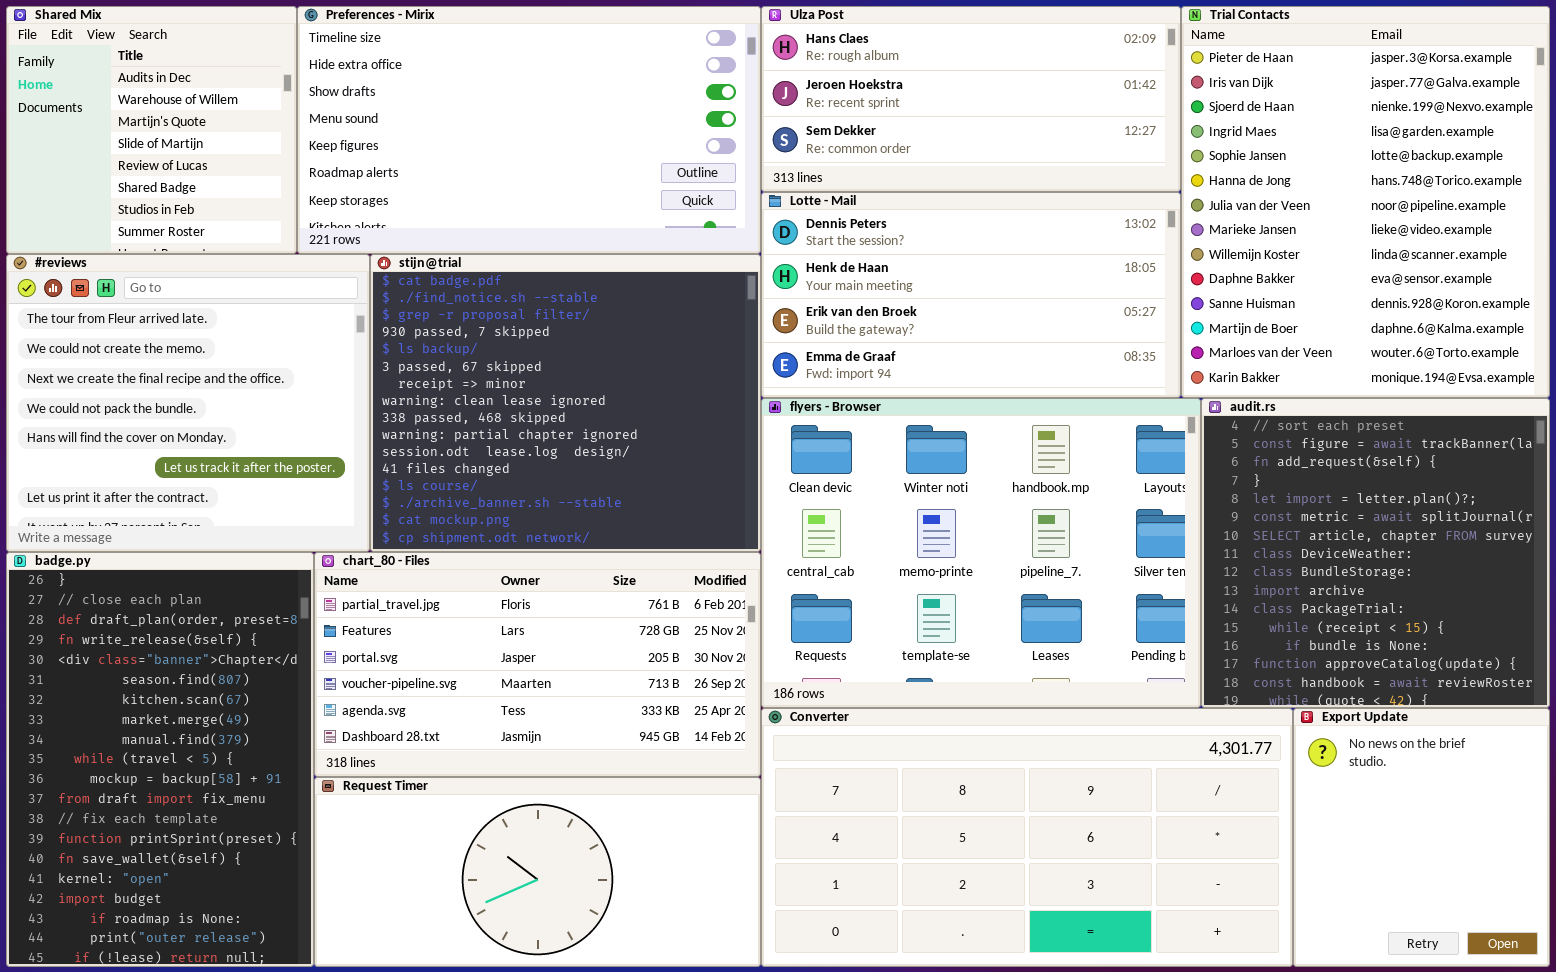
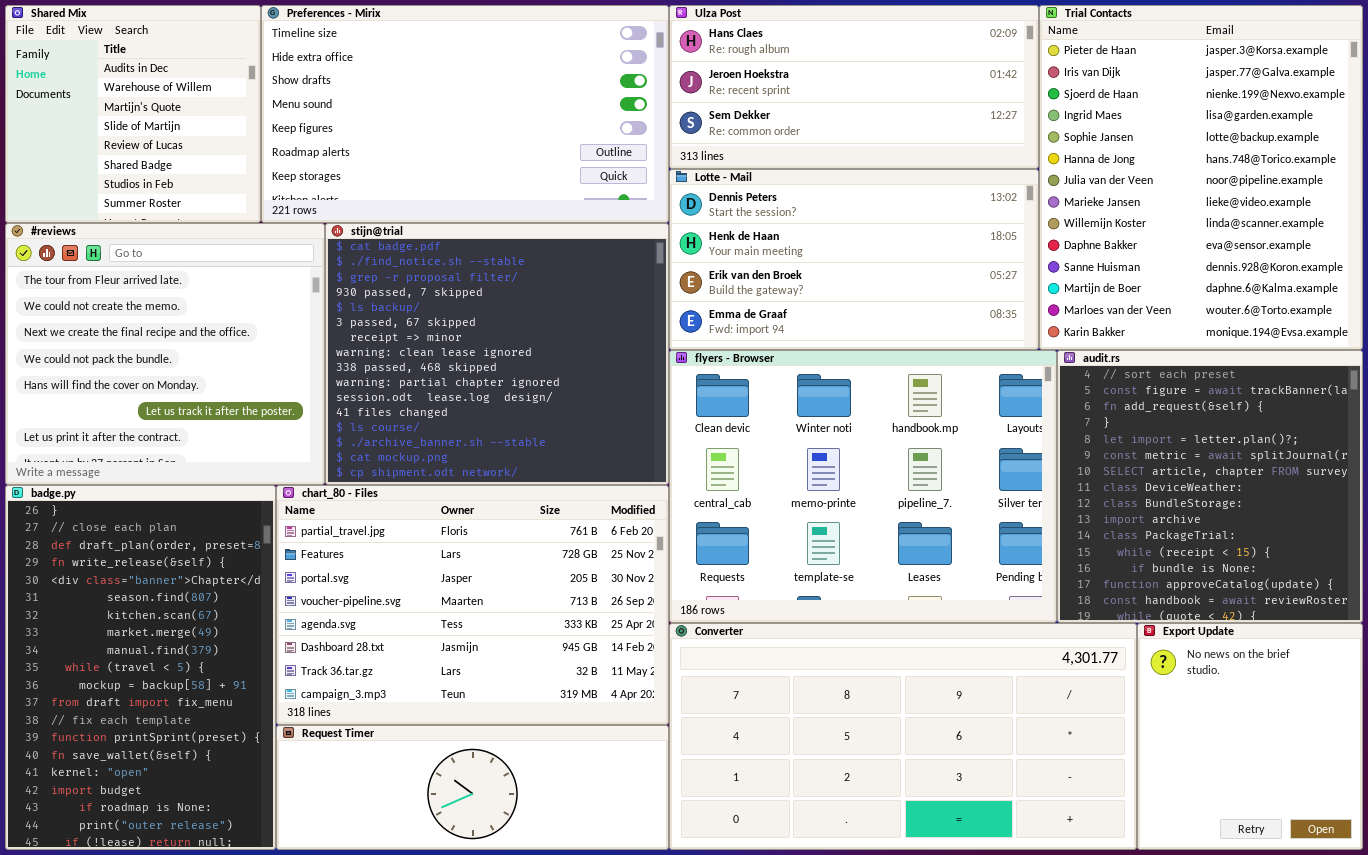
chart_80 - Files: [314,552,761,777] -> [276,485,669,725], resized
Request Timer: [314,777,761,967] -> [276,725,669,850], resized

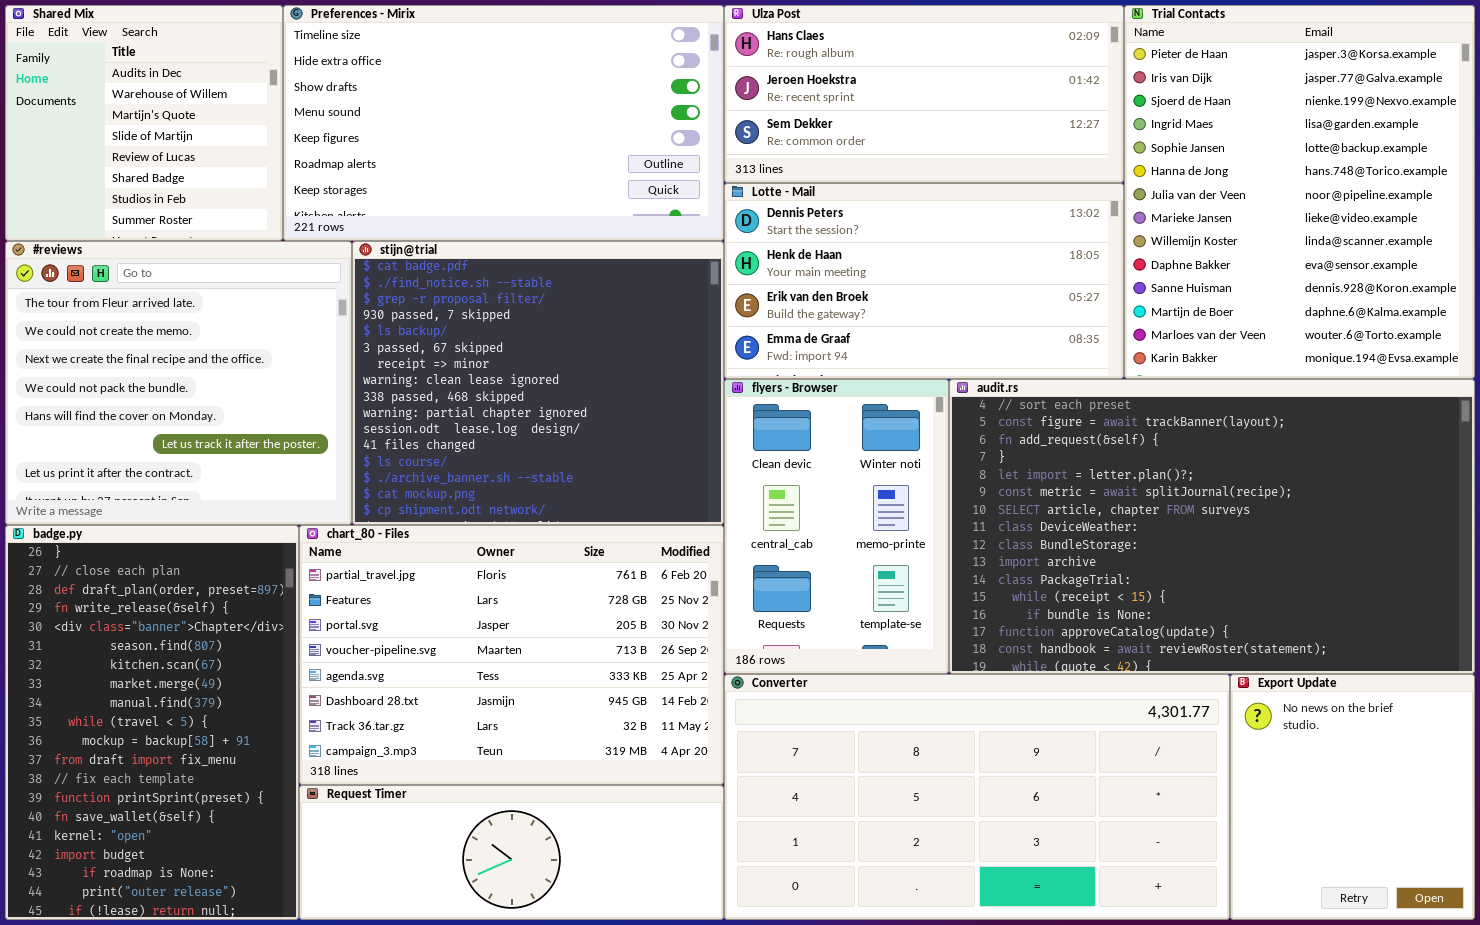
flyers - Browser: [669,350,1057,623] -> [724,379,949,674], resized
audit.rs: [1057,350,1363,623] -> [949,379,1475,674], resized

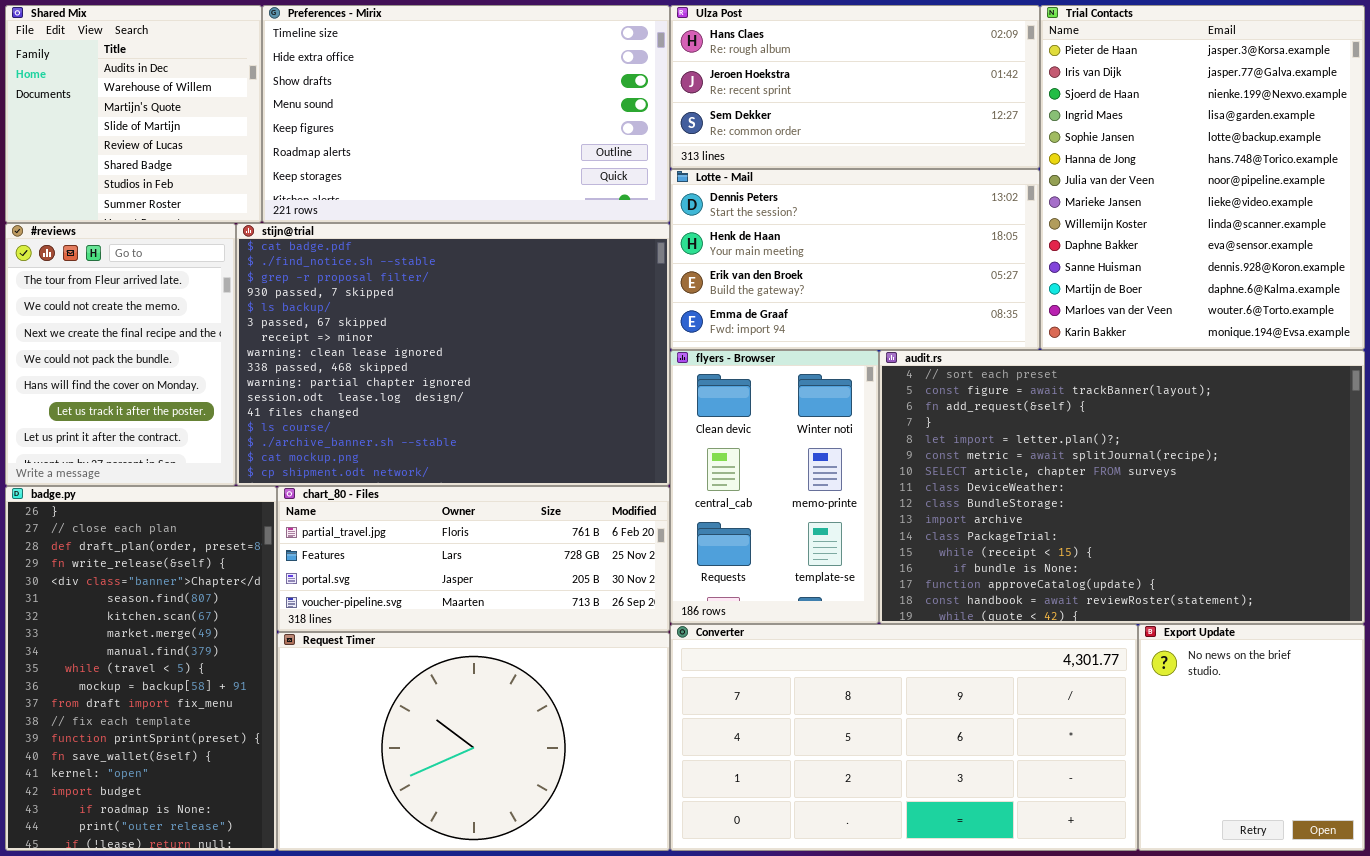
#reviews: [5,241,352,525] -> [5,223,236,486], resized
stijn@trial: [352,241,724,525] -> [236,223,670,486], resized
chart_80 - Files: [299,525,724,785] -> [277,486,670,632], resized
Request Timer: [299,785,724,920] -> [277,632,670,851], resized

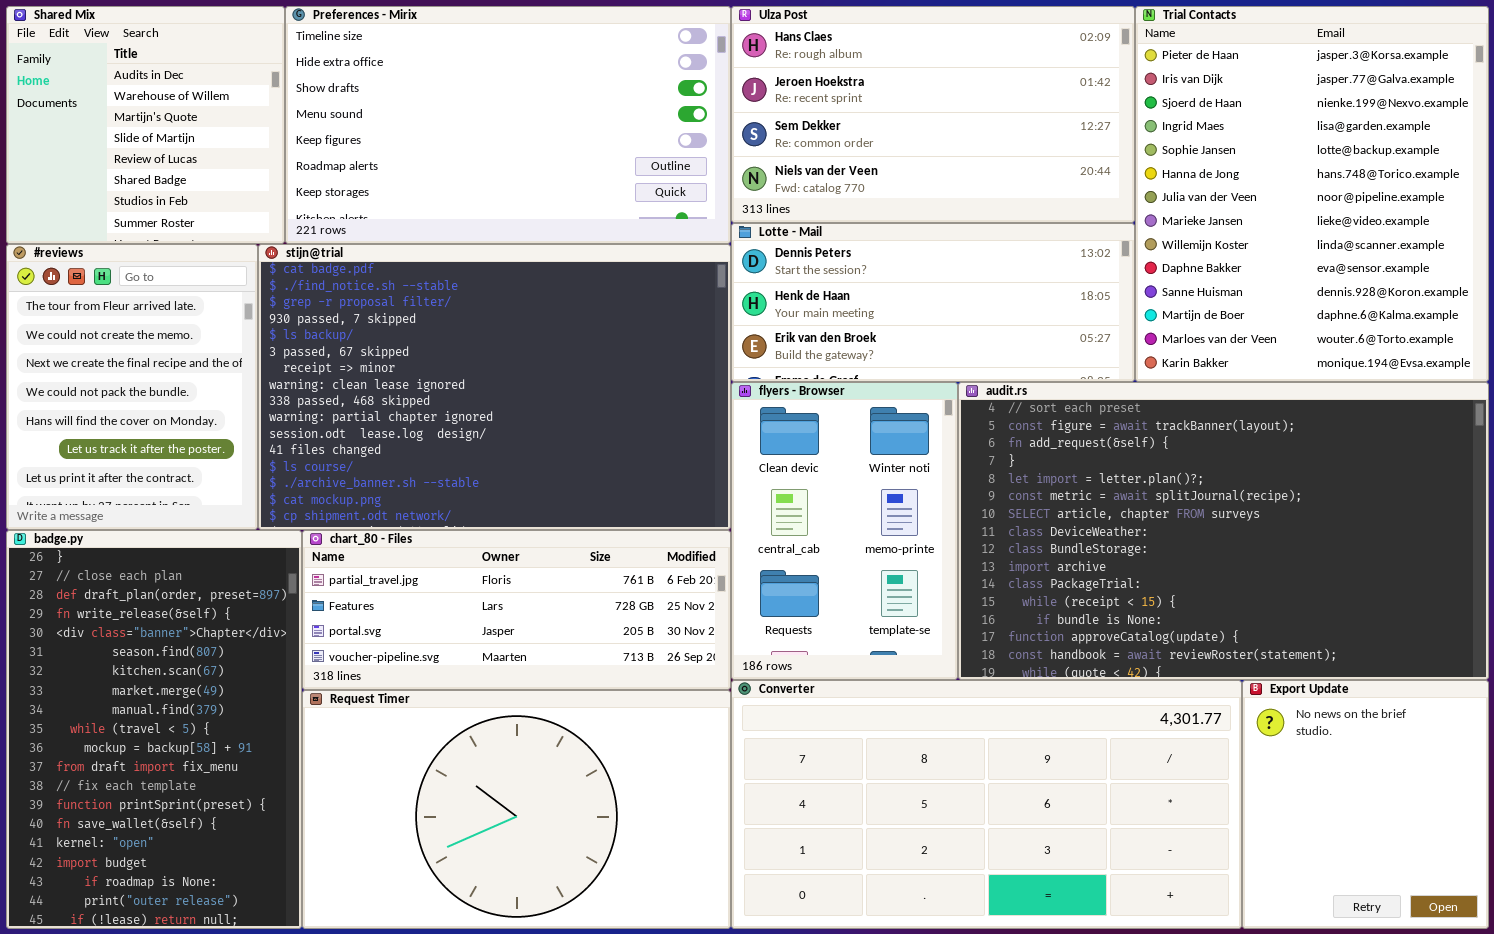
Ulza Post: [670,5,1040,169] -> [731,6,1135,223], resized
Lotte - Mail: [670,169,1040,350] -> [731,223,1135,382], resized

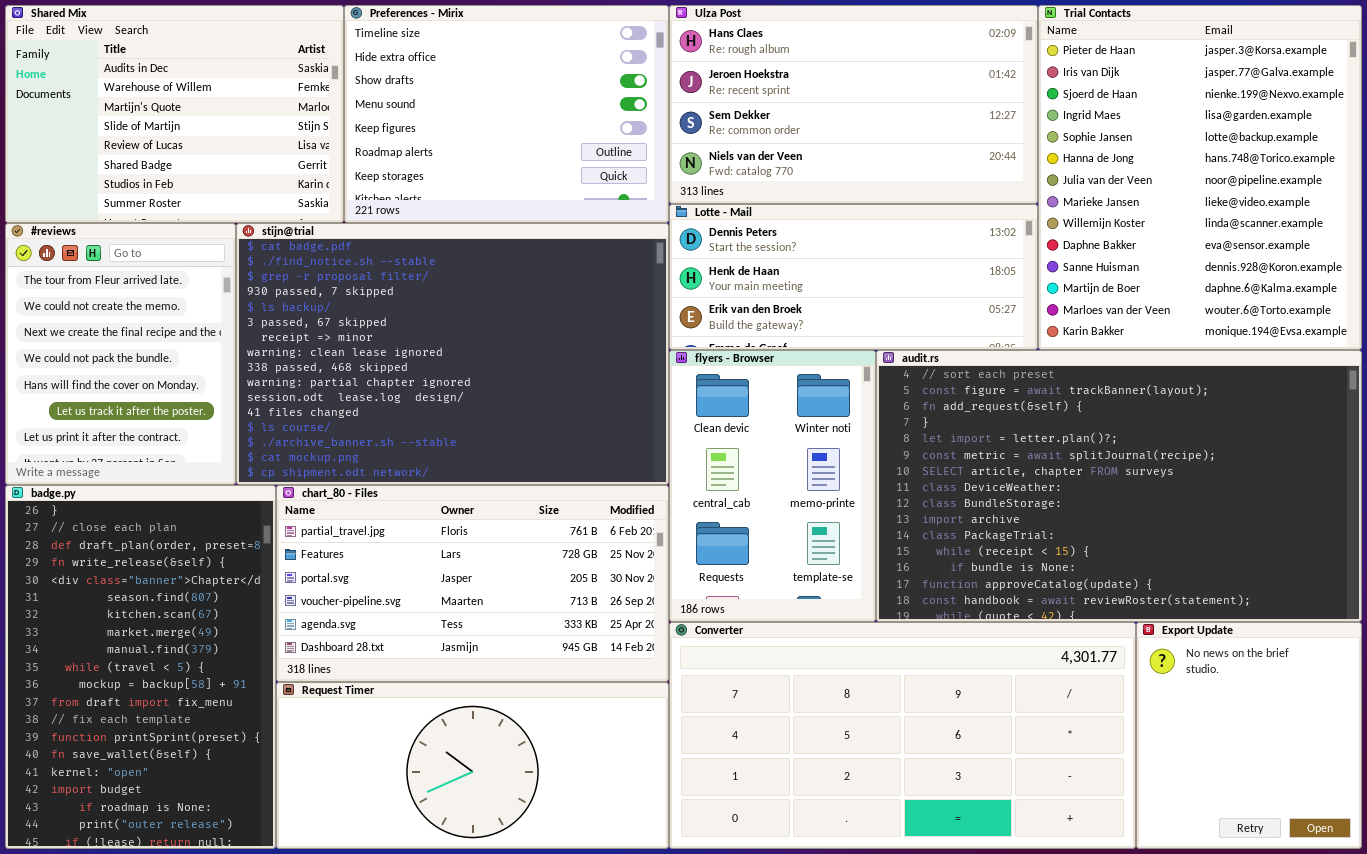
Shared Mix: [6,6,285,244] -> [5,5,344,223], resized
Preferences - Mirix: [285,6,731,244] -> [344,5,669,223], resized
chart_80 - Files: [302,530,731,690] -> [276,485,669,682], resized
Request Timer: [302,690,731,929] -> [276,682,669,849], resized

